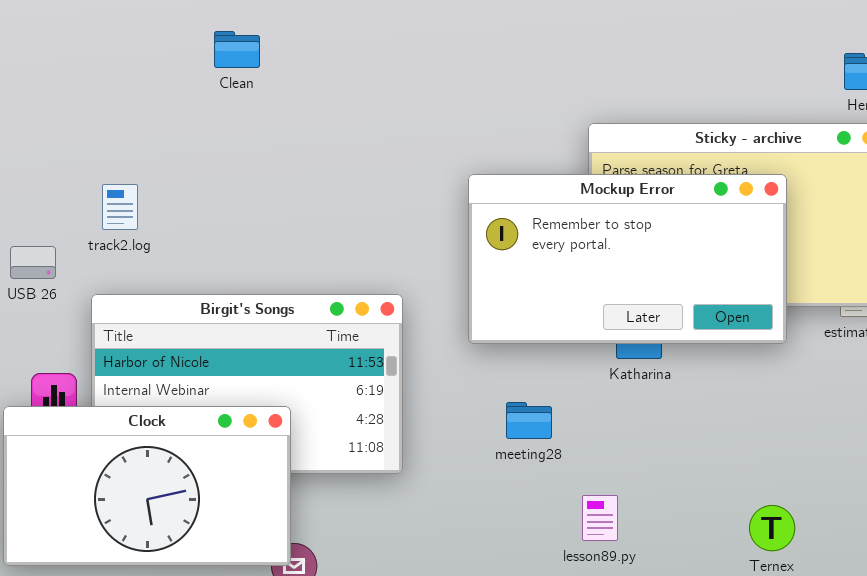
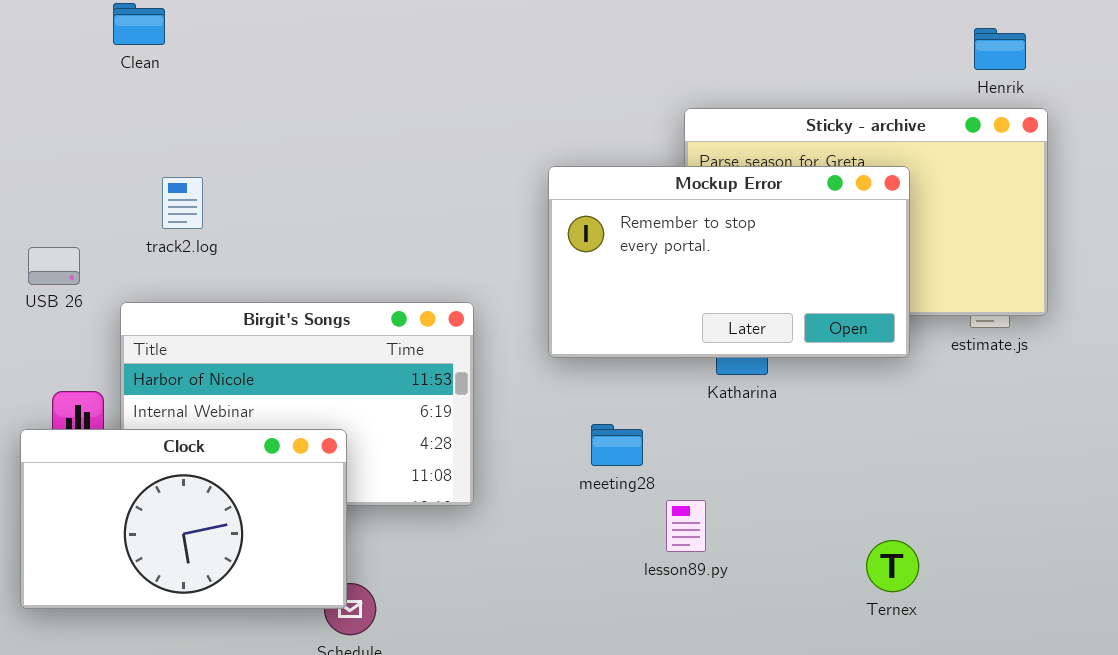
Clean: [214,31,260,68] -> [113,3,165,45], moved
track2.log: [102,184,138,230] -> [162,177,203,229], moved
lesson89.py: [582,495,618,541] -> [666,500,706,552], moved

